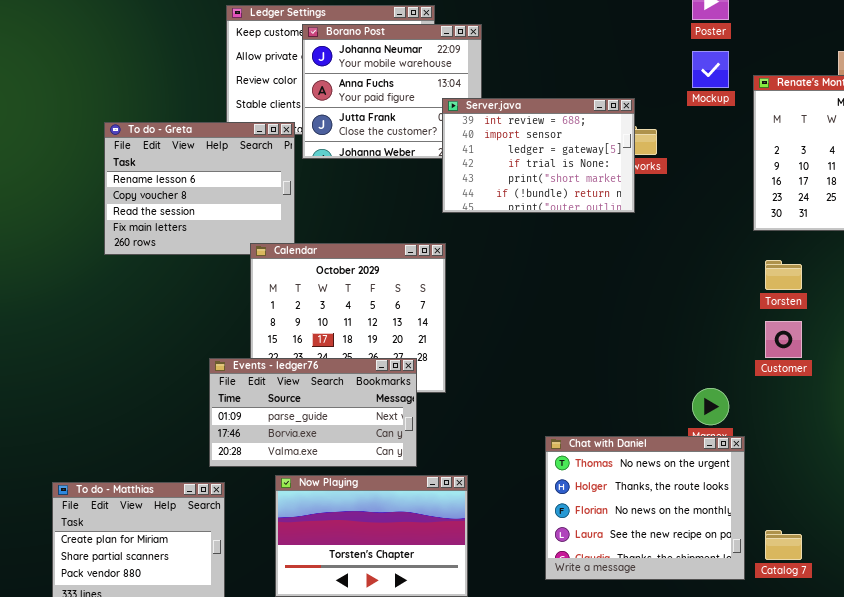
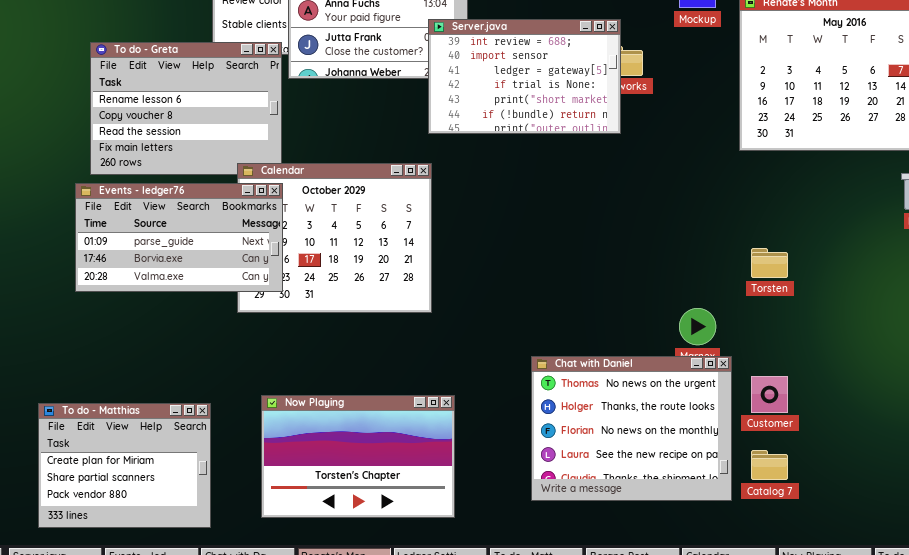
Torsten: [765,260,802,290] -> [751,248,788,278], moved
Customer: [765,321,802,358] -> [751,376,788,413], moved
Events - ledger76: [209,358,417,467] -> [75,183,283,292], moved

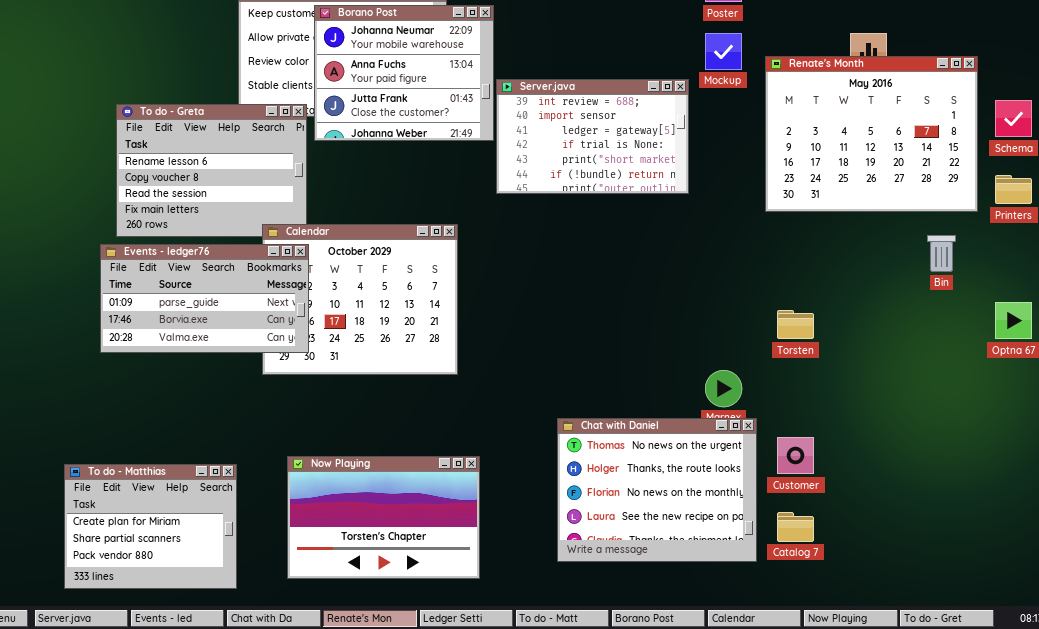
Server.java: [428,19,621,134] -> [496,79,689,194], moved

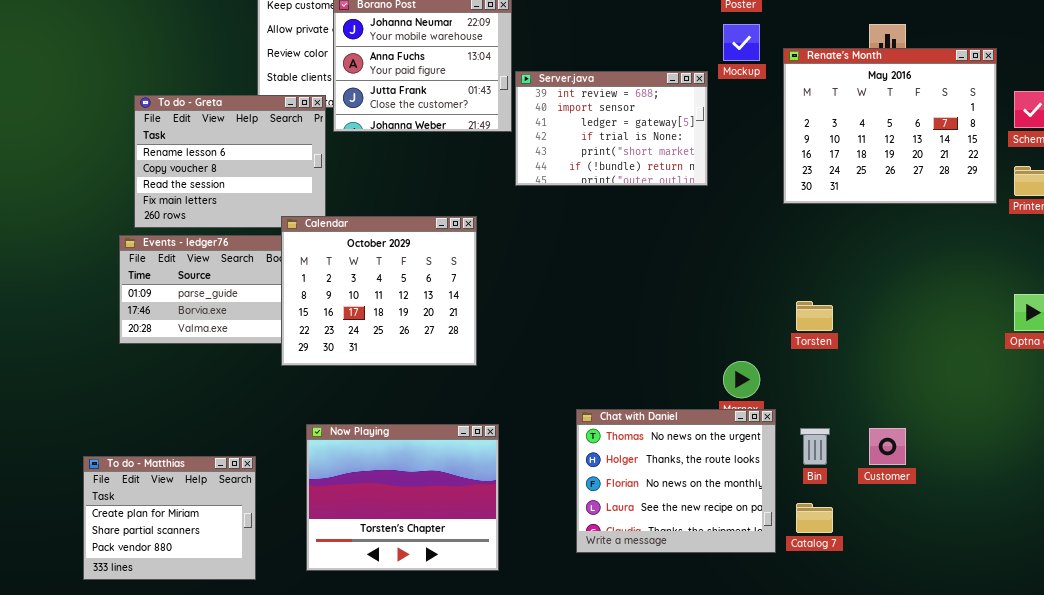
Calendar: [262,224,458,375] -> [281,216,477,366], raised
Bin: [927,235,956,272] -> [800,428,830,465], moved
Customer: [777,437,814,474] -> [869,428,906,465], moved
Now Playing: [287,456,480,579] -> [306,424,499,571], resized

